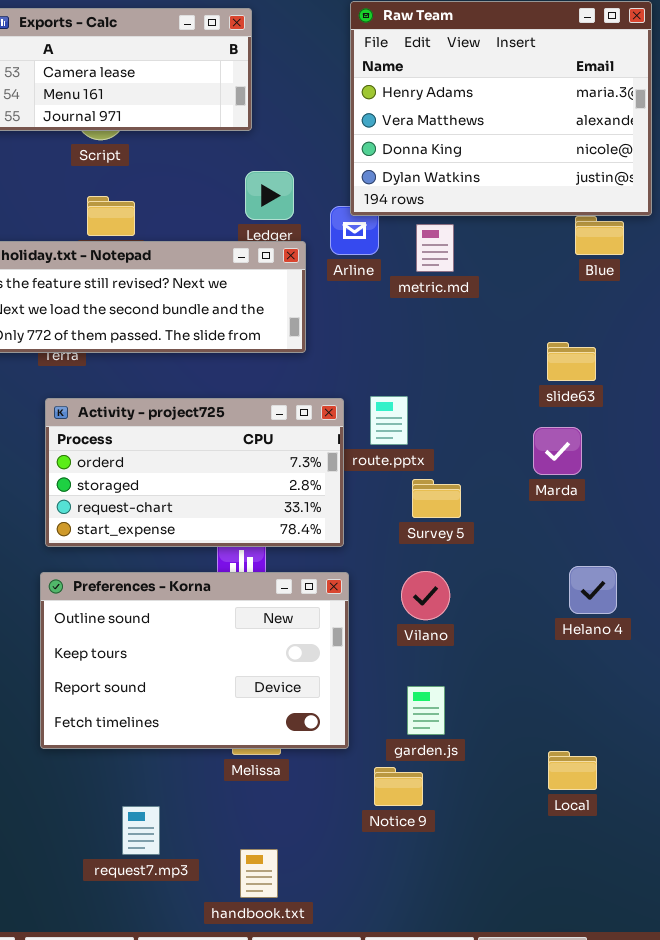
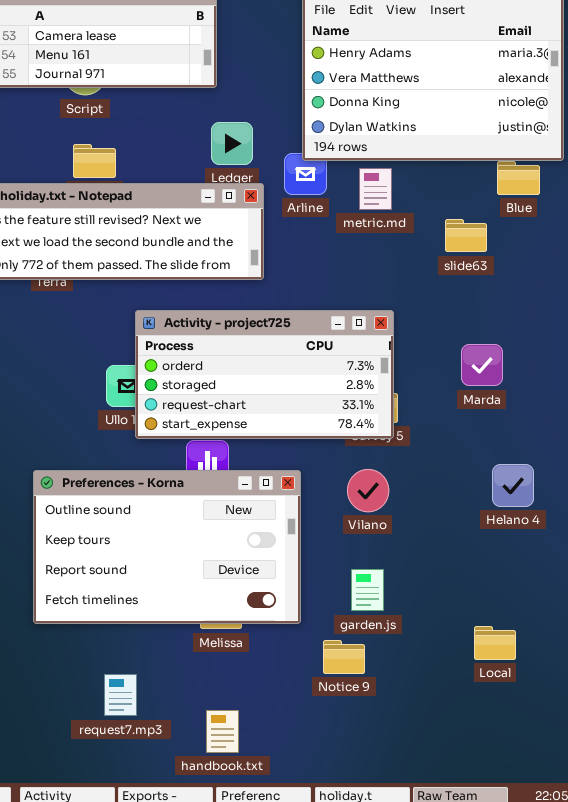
slide63: [547,342,596,381] -> [445,219,487,252], moved
Activity - project725: [45,398,344,547] -> [135,310,394,439], moved

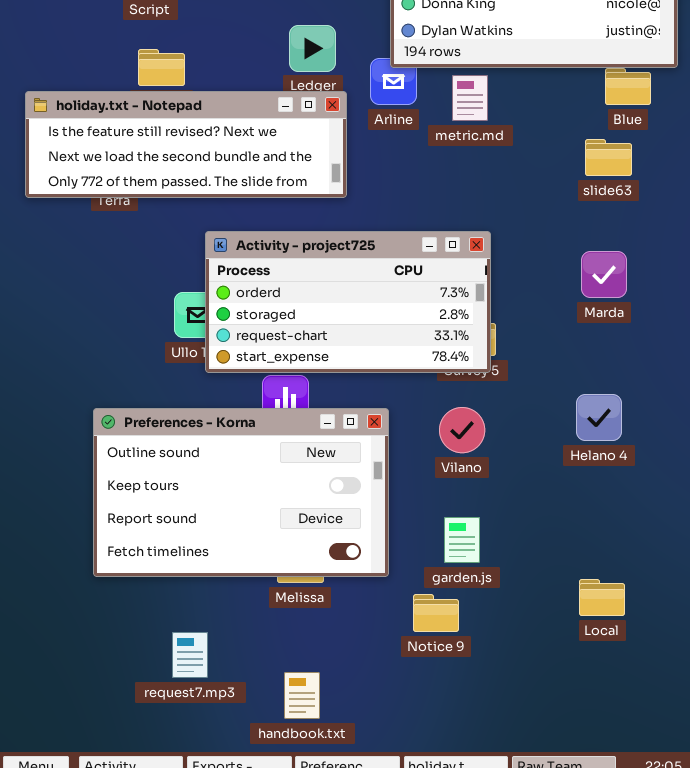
slide63: [445,219,487,252] -> [585,139,632,176], moved
Marda: [461,344,503,386] -> [581,251,627,298], moved
Helano 4: [492,464,534,507] -> [576,394,622,441], moved

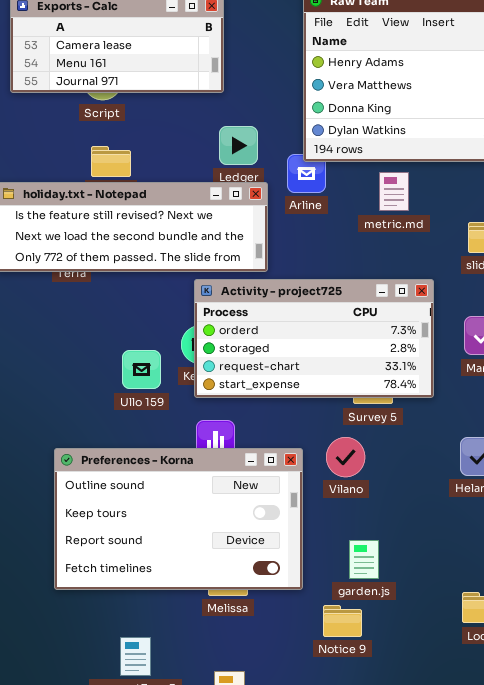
metric.md: [452,75,488,121] -> [379,172,409,211], moved
Activity - project725: [205,231,491,373] -> [194,279,434,398], moved
Vilano: [439,407,485,453] -> [326,437,365,477], moved

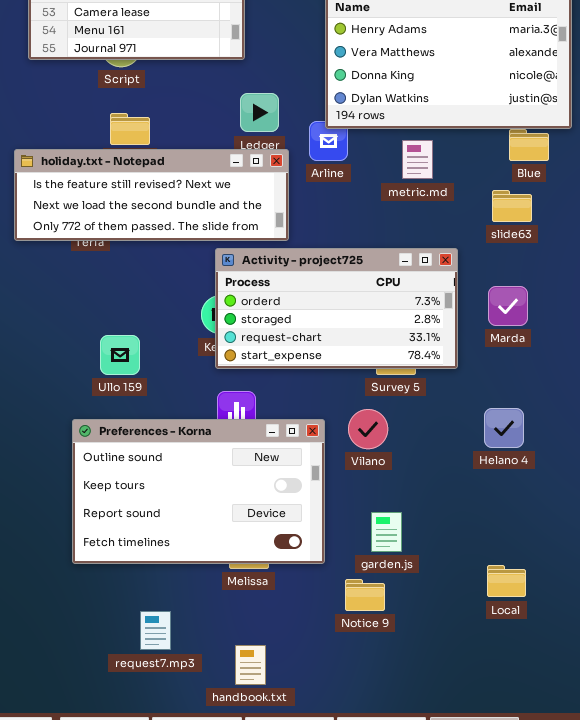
Ullo 159: [122,350,161,389] -> [100,335,140,375], moved

